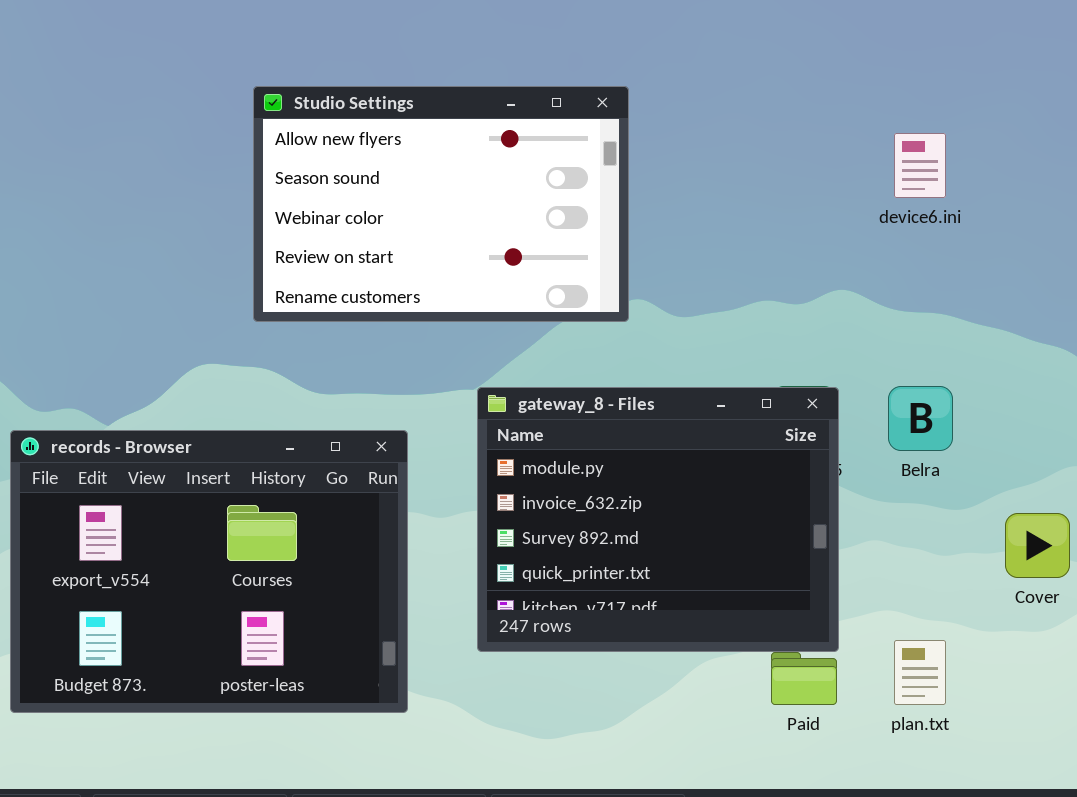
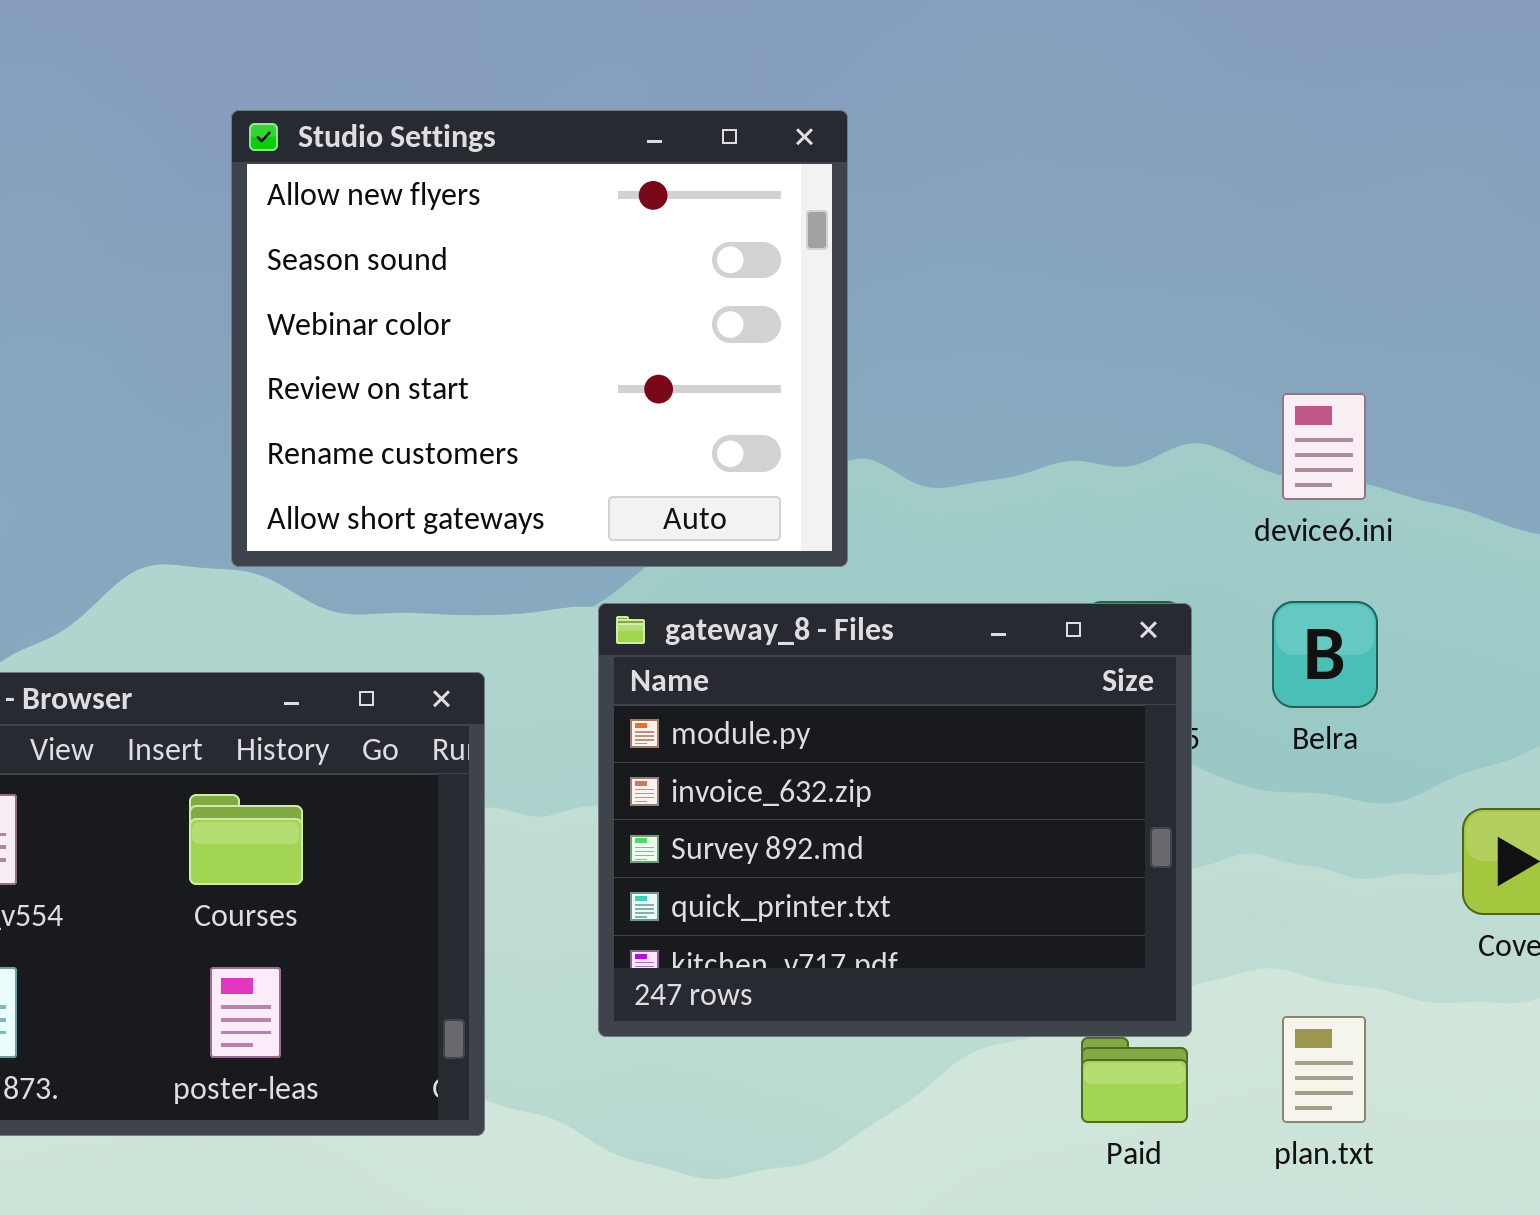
Studio Settings: [253,86,629,322] -> [231,110,848,567], resized
device6.ini: [894,133,946,198] -> [1282,393,1366,500], moved

